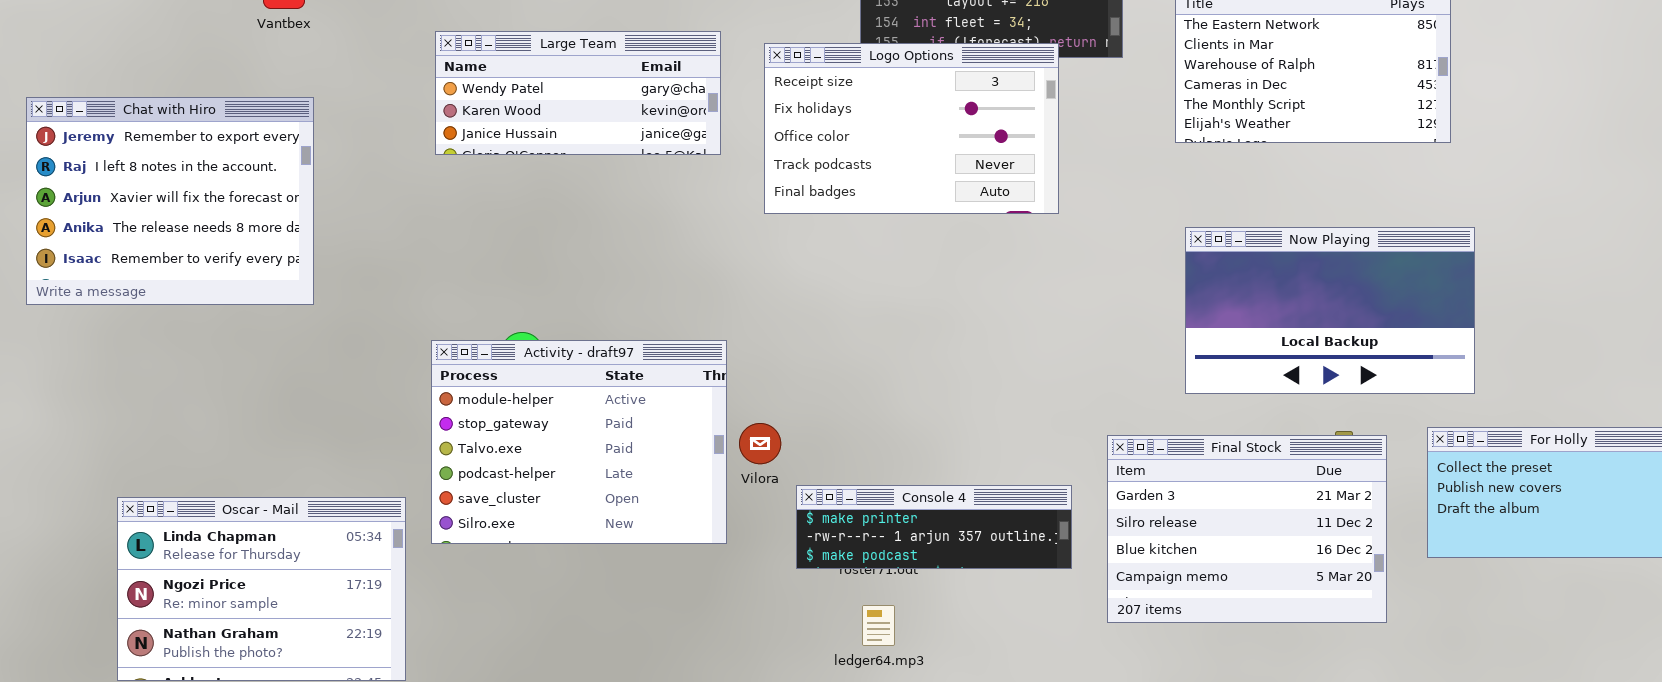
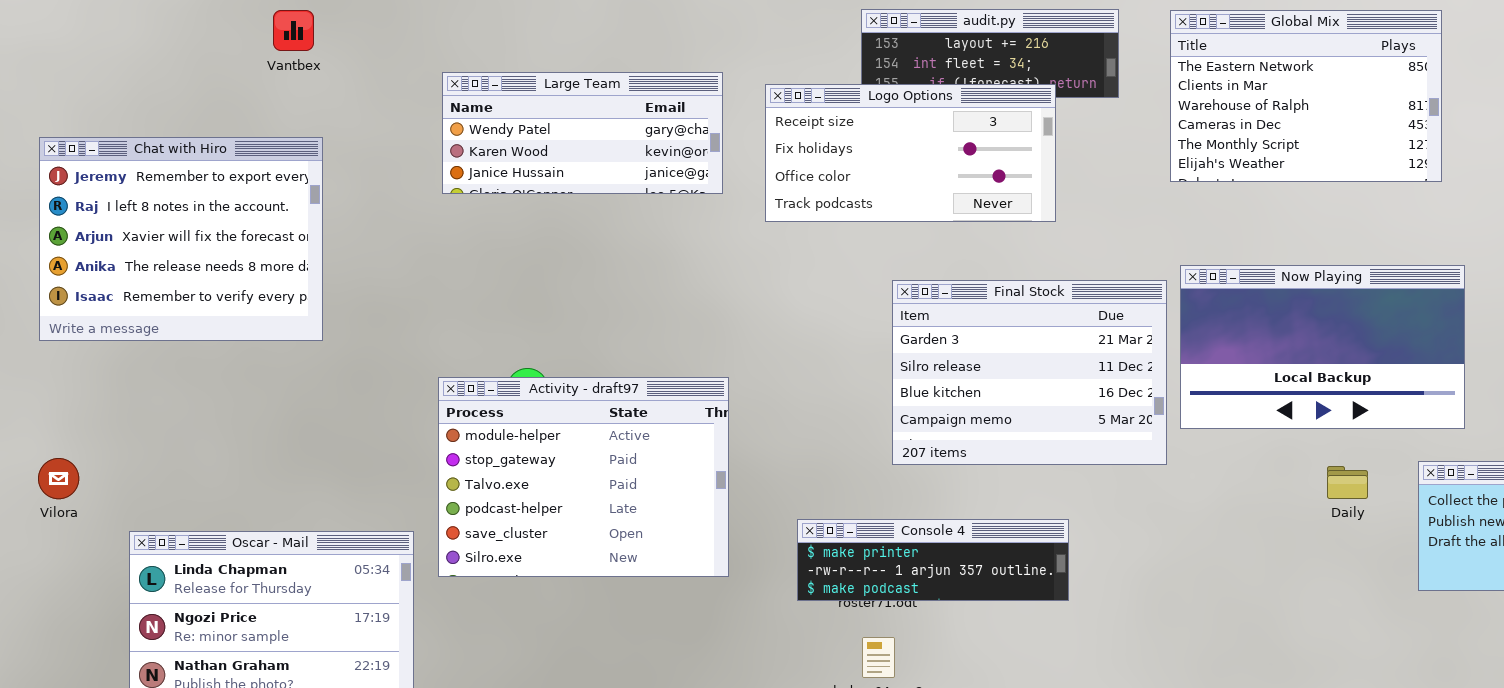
Logo Options: [764,43,1059,214] -> [765,84,1056,222], resized
Vilora: [739,423,781,464] -> [38,458,79,499], moved
Final Stock: [1107,435,1387,623] -> [892,280,1167,465], moved

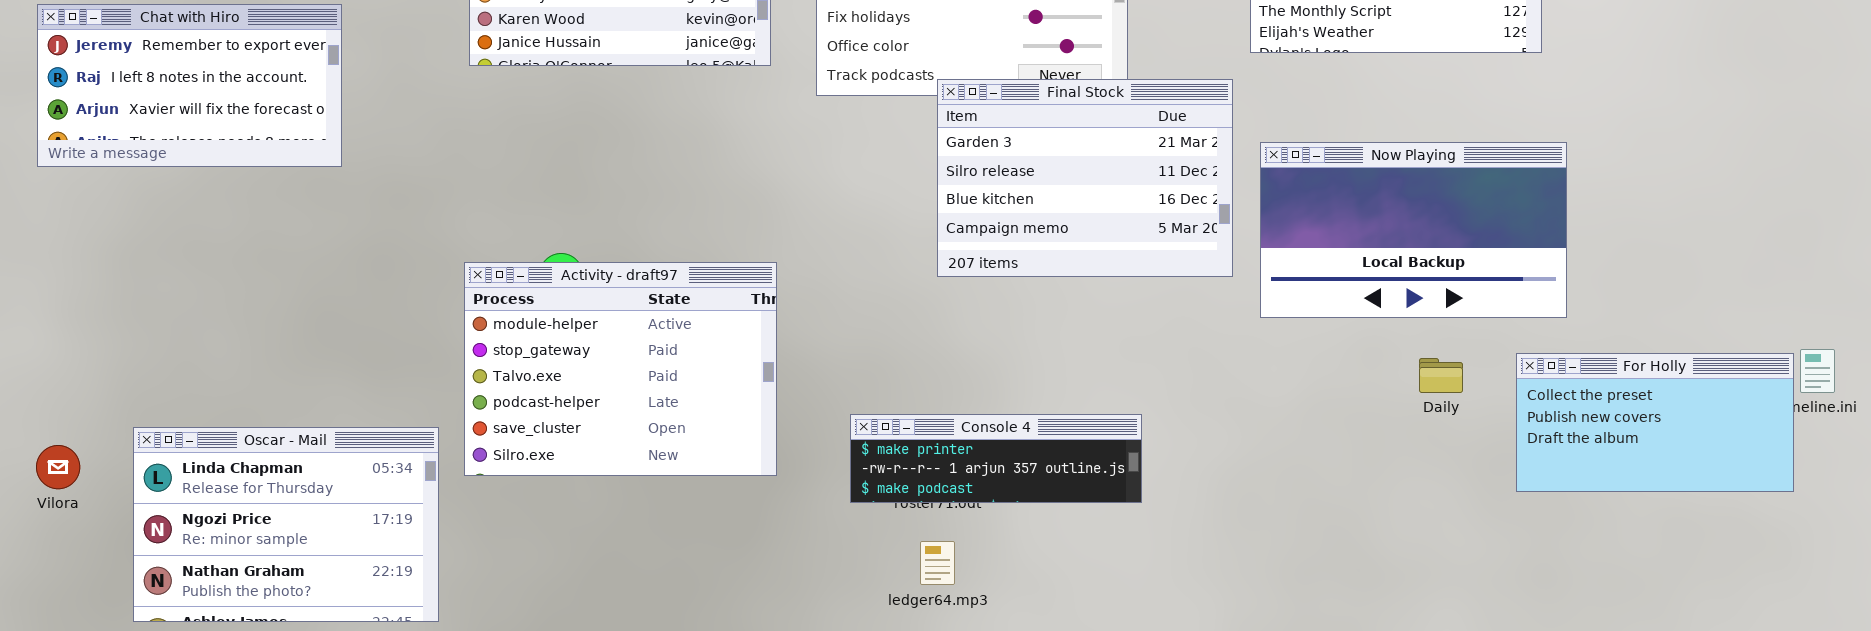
Chat with Hiro: [39,137,323,341] -> [37,4,342,167], resized
Final Stock: [892,280,1167,465] -> [937,79,1233,277], moved
Vilora: [38,458,79,499] -> [36,445,80,489], moved

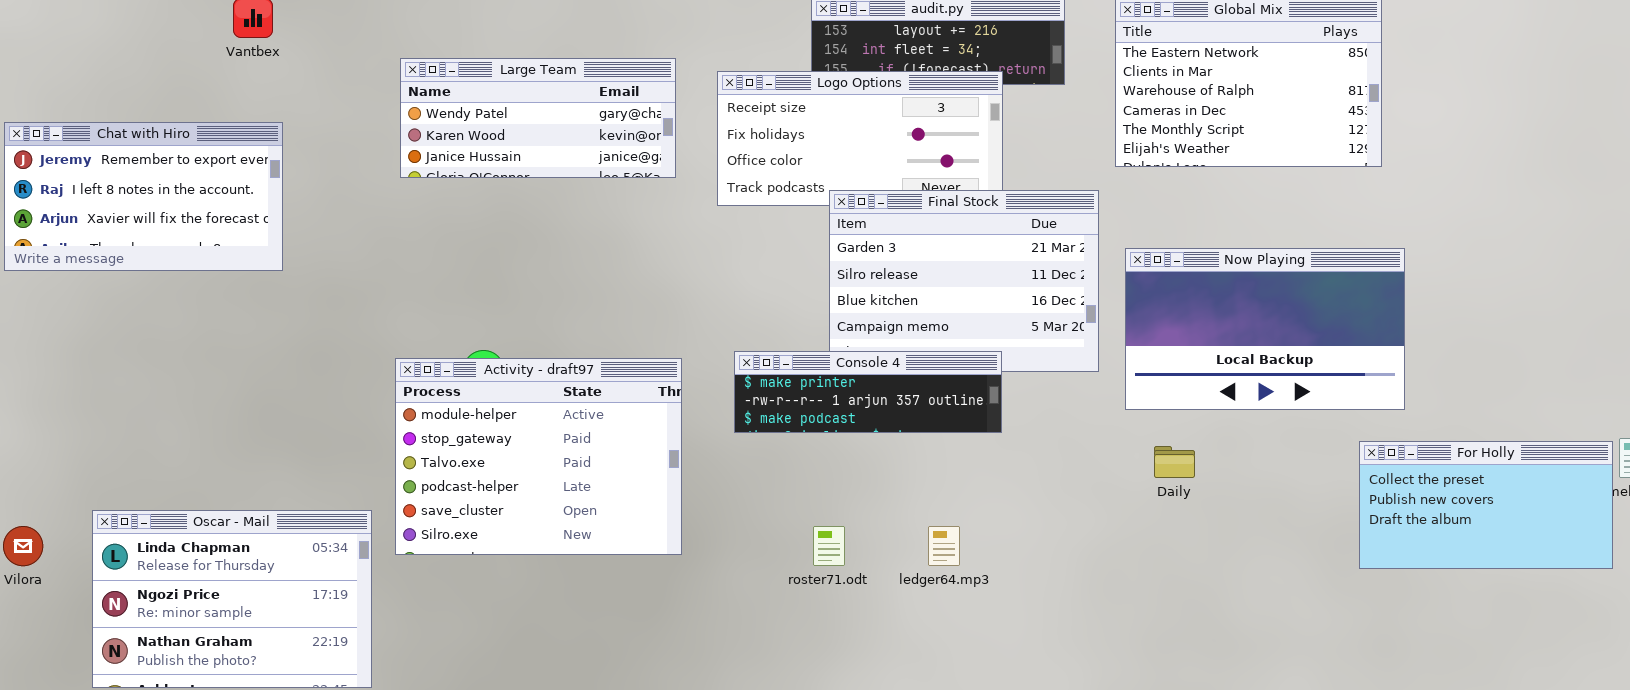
Daily: [1419,358,1463,393] -> [1154,446,1195,478], moved
Console 4: [850,414,1142,503] -> [734,351,1002,433], moved
ledger64.mp3: [920,541,955,585] -> [928,526,960,566], moved

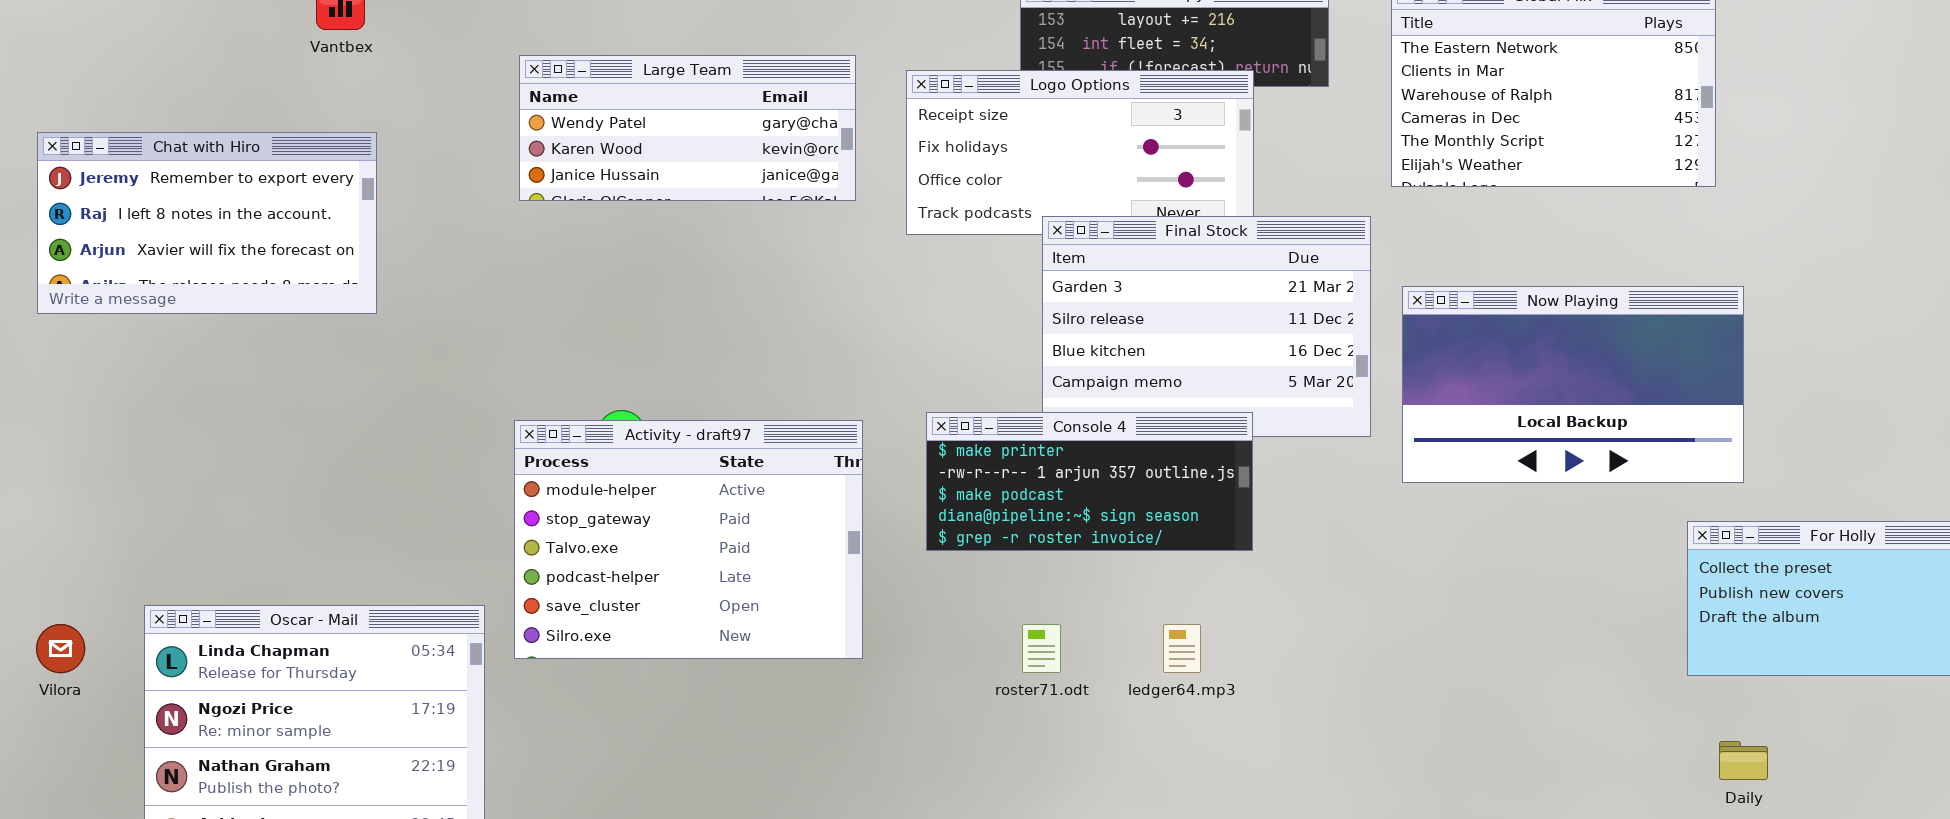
Console 4: [734,351,1002,433] -> [926,412,1253,551], resized
Daily: [1154,446,1195,478] -> [1719,741,1768,780], moved

